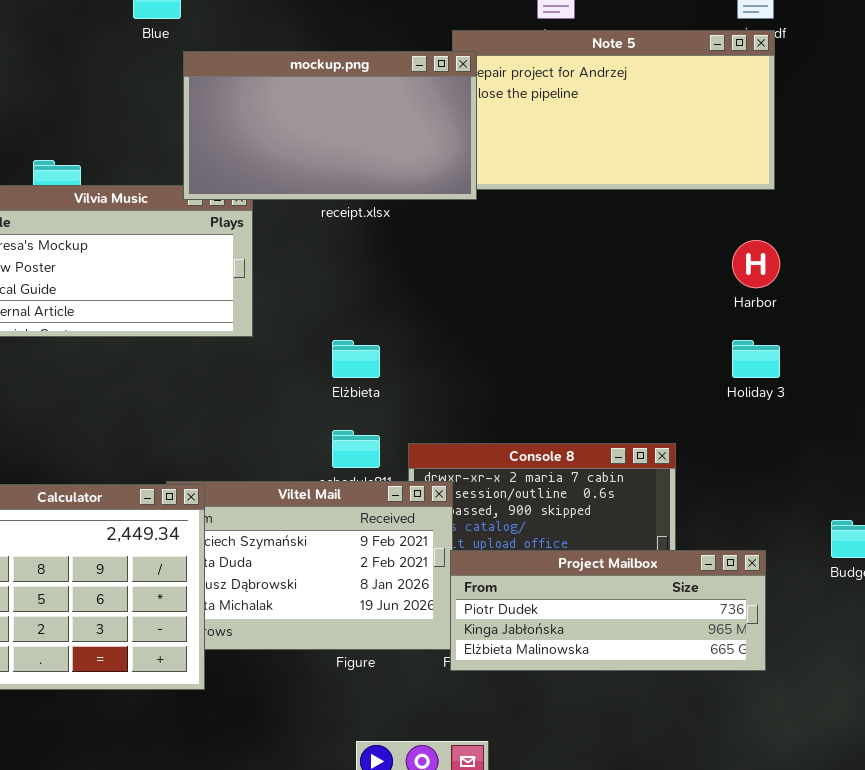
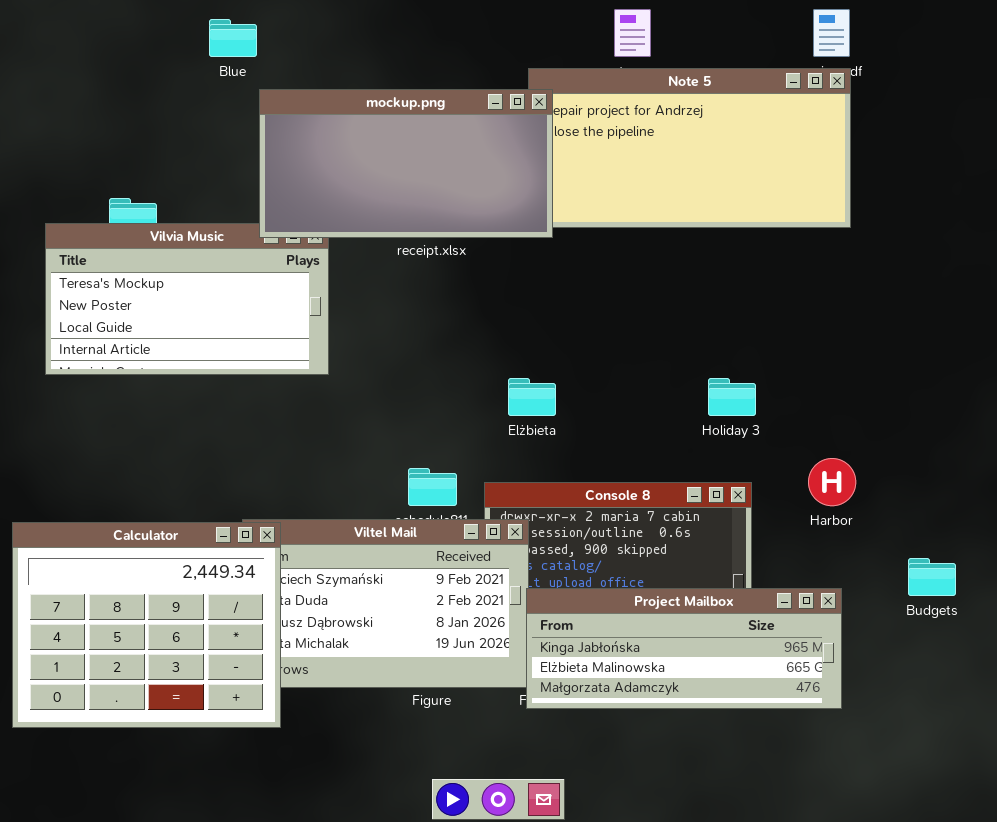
Harbor: [732,240,780,288] -> [808,458,856,506], moved
Elżbieta: [332,340,380,378] -> [508,378,556,416], moved
Holiday 3: [732,340,780,378] -> [708,378,756,416], moved
Project Mailbox: [450,550,766,671] -> [526,588,842,709], scrolled down 1 row

